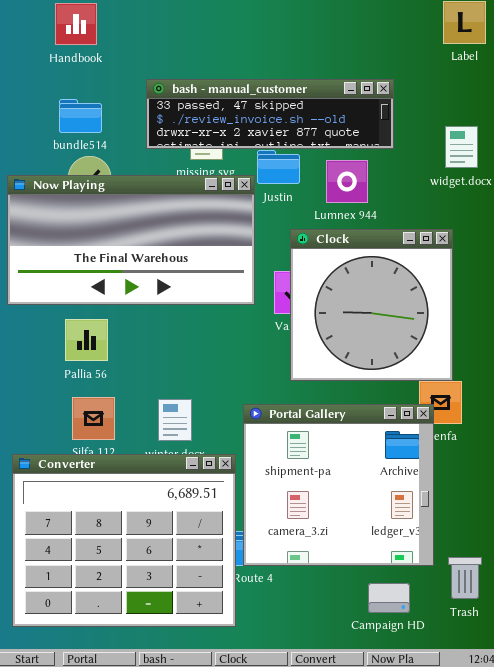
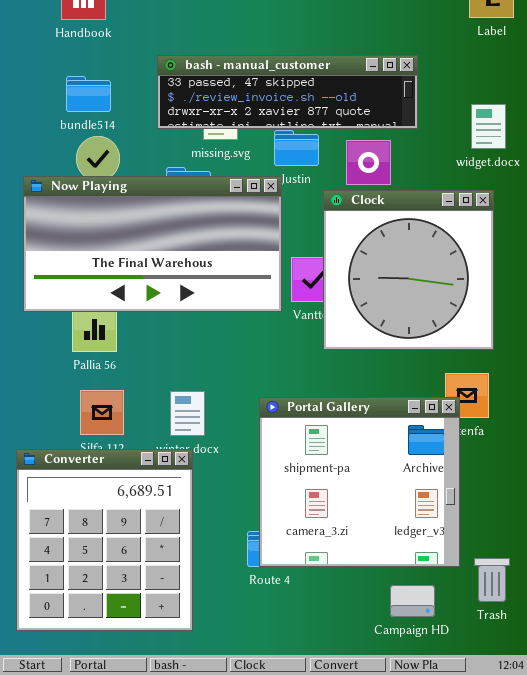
Now Playing: [7,175,255,305] -> [23,176,282,312], moved
Clock: [290,229,453,381] -> [323,190,494,350], moved
Converter: [12,454,236,627] -> [16,449,193,631], resized

